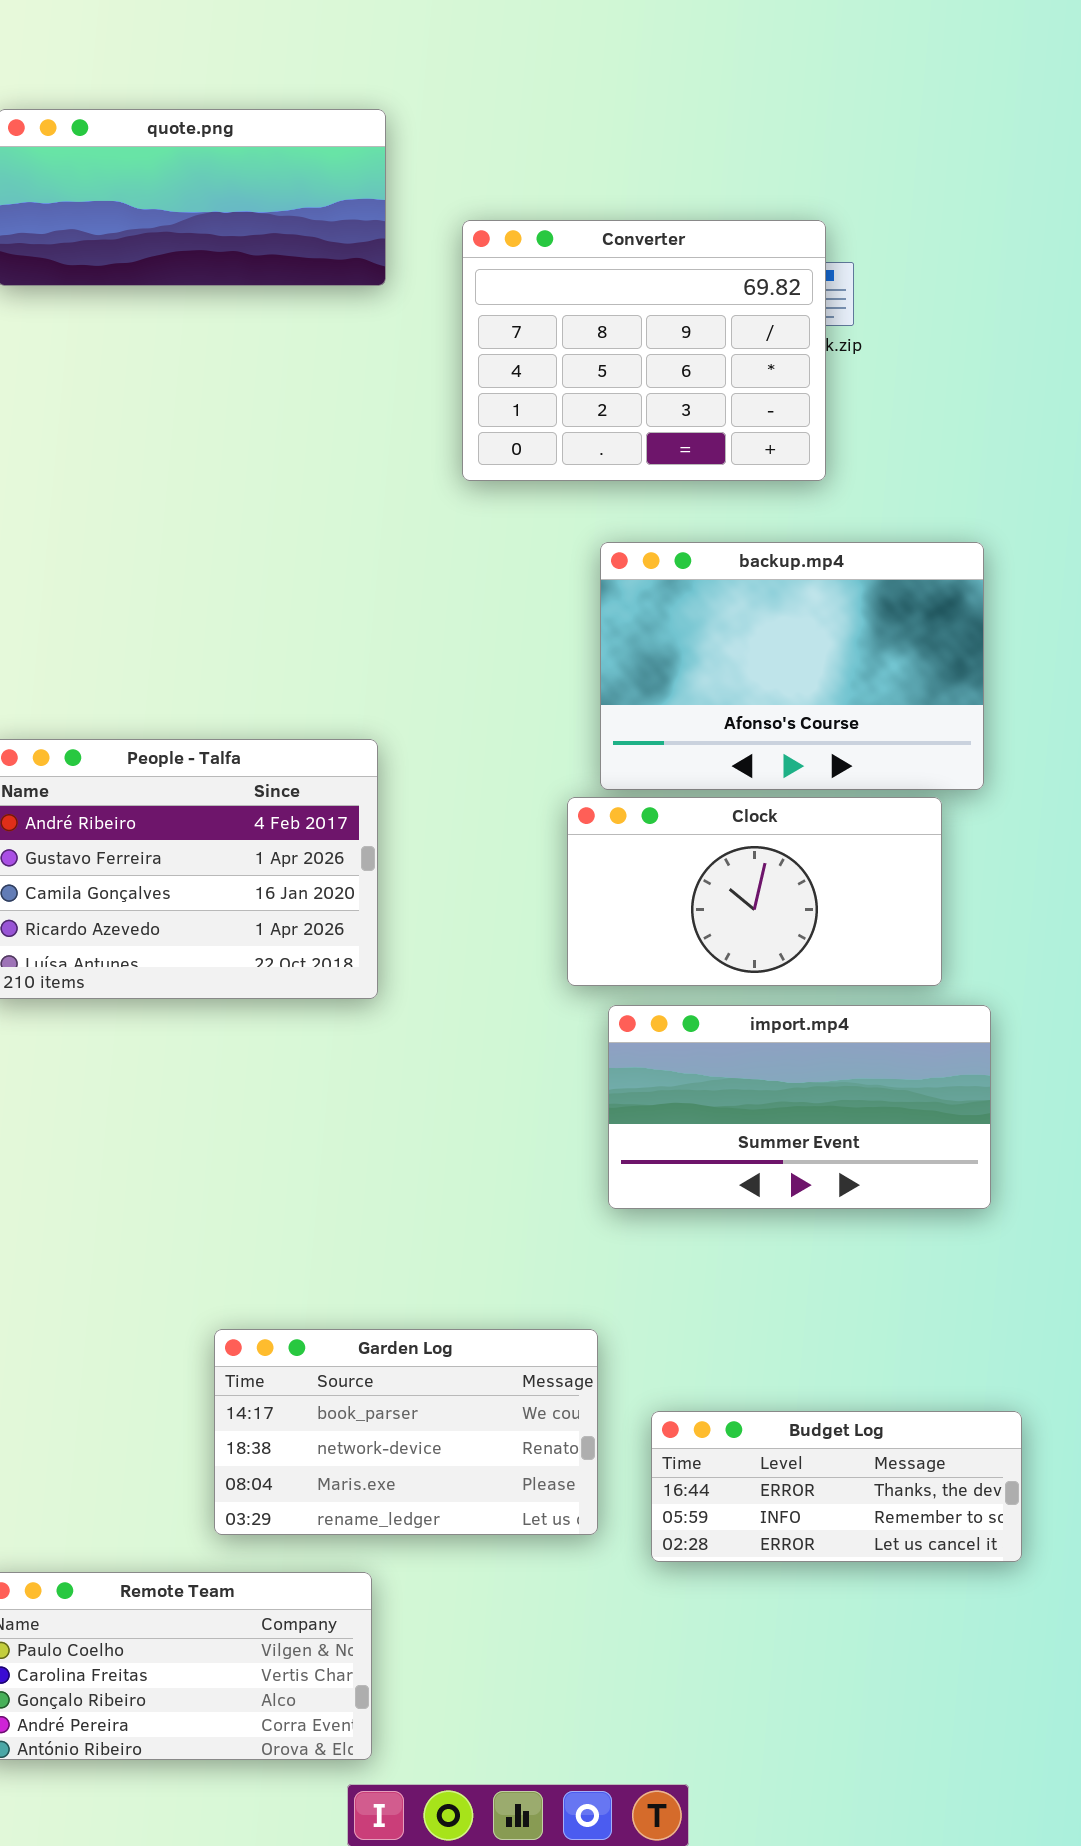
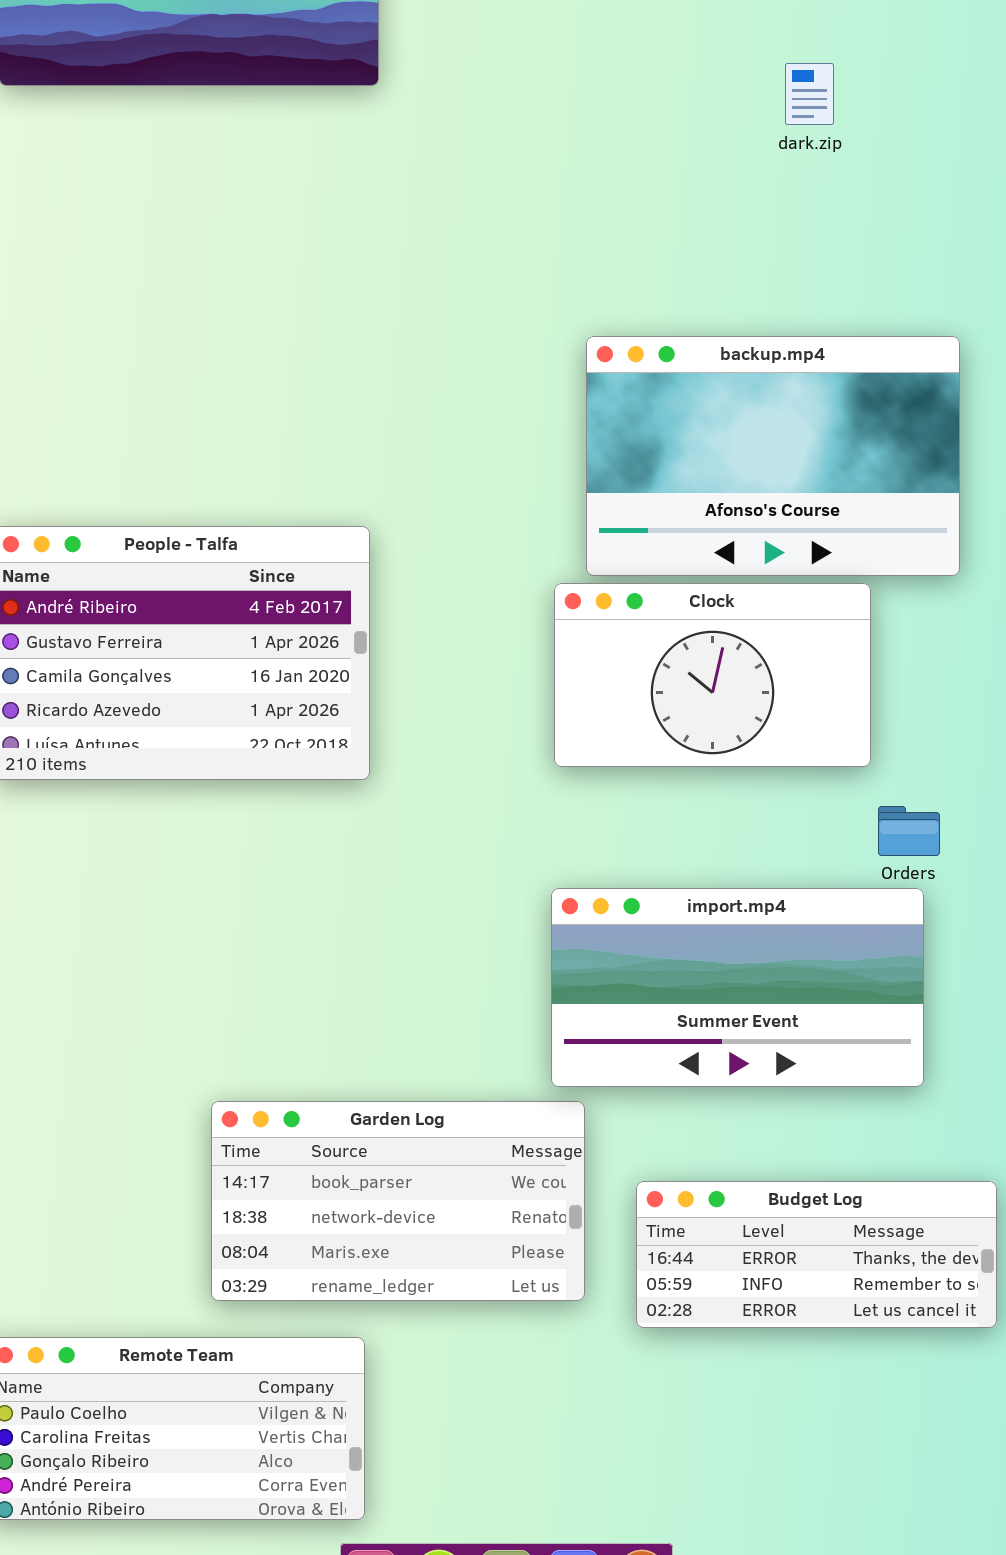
Converter: [462,220,826,481] -> none, closed
Clock: [567,797,942,986] -> [554,583,871,767], resized
import.mp4: [608,1005,991,1209] -> [551,888,924,1087], moved

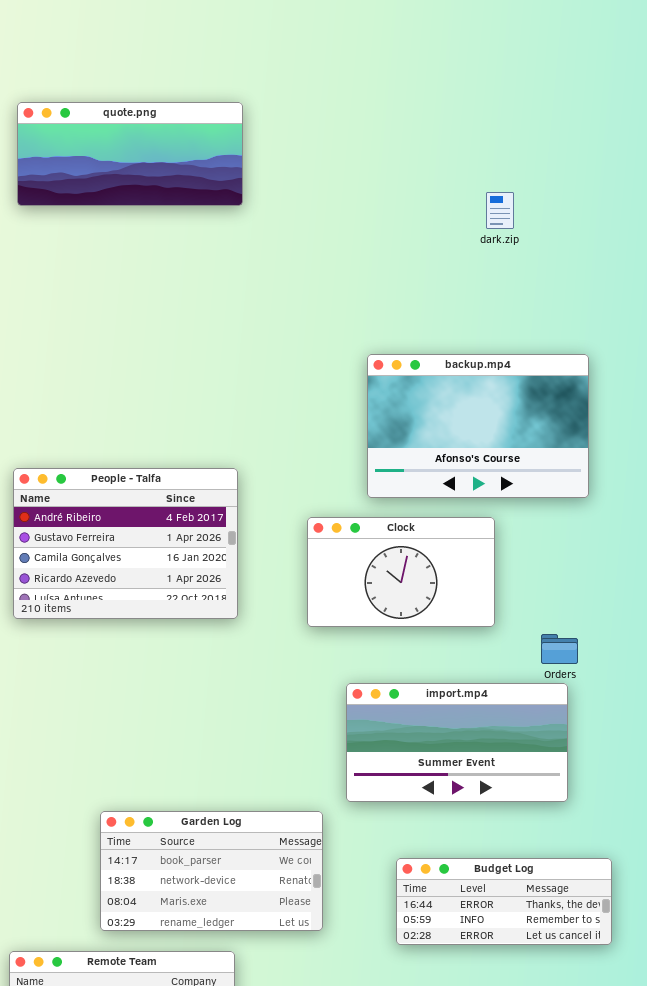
Clock: [554,583,871,767] -> [307,517,495,627], moved
Garden Log: [211,1101,585,1301] -> [100,811,323,931], moved

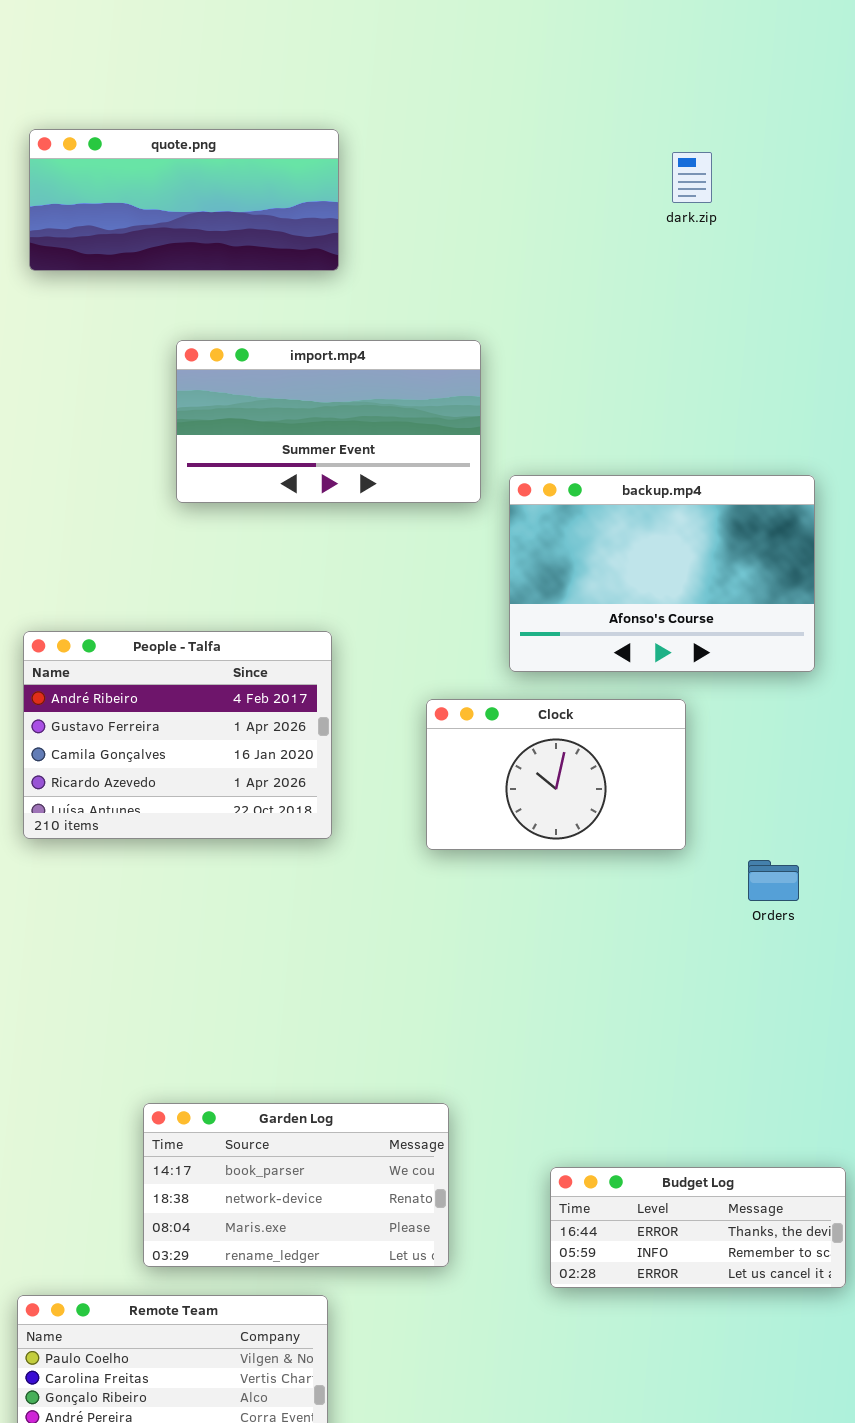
dark.zip: [486,192,514,229] -> [672,152,712,203], moved
import.mp4: [346,683,568,802] -> [176,340,481,503], moved

